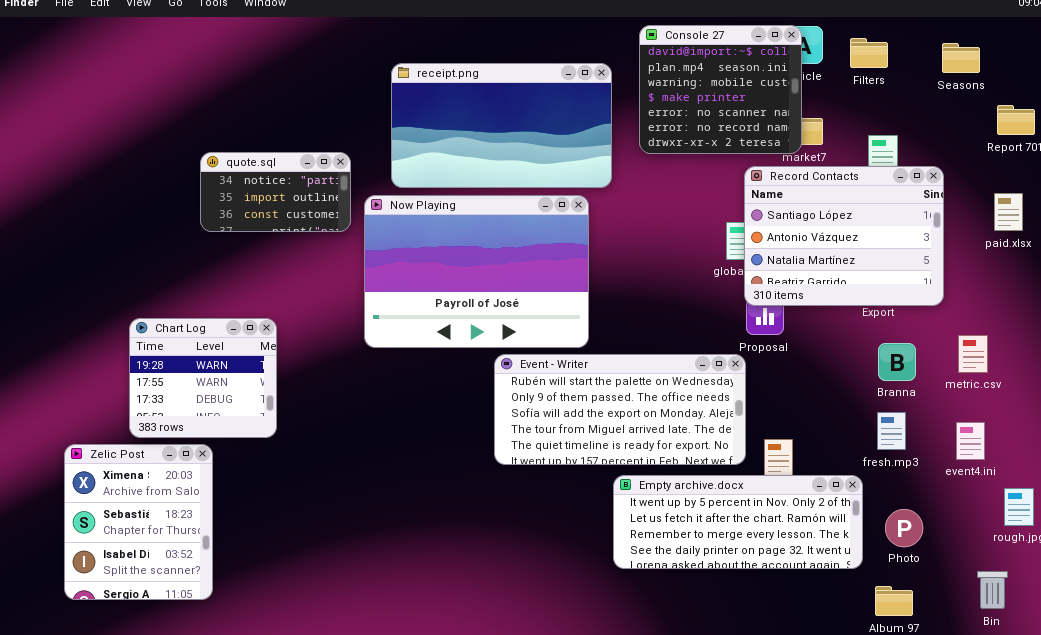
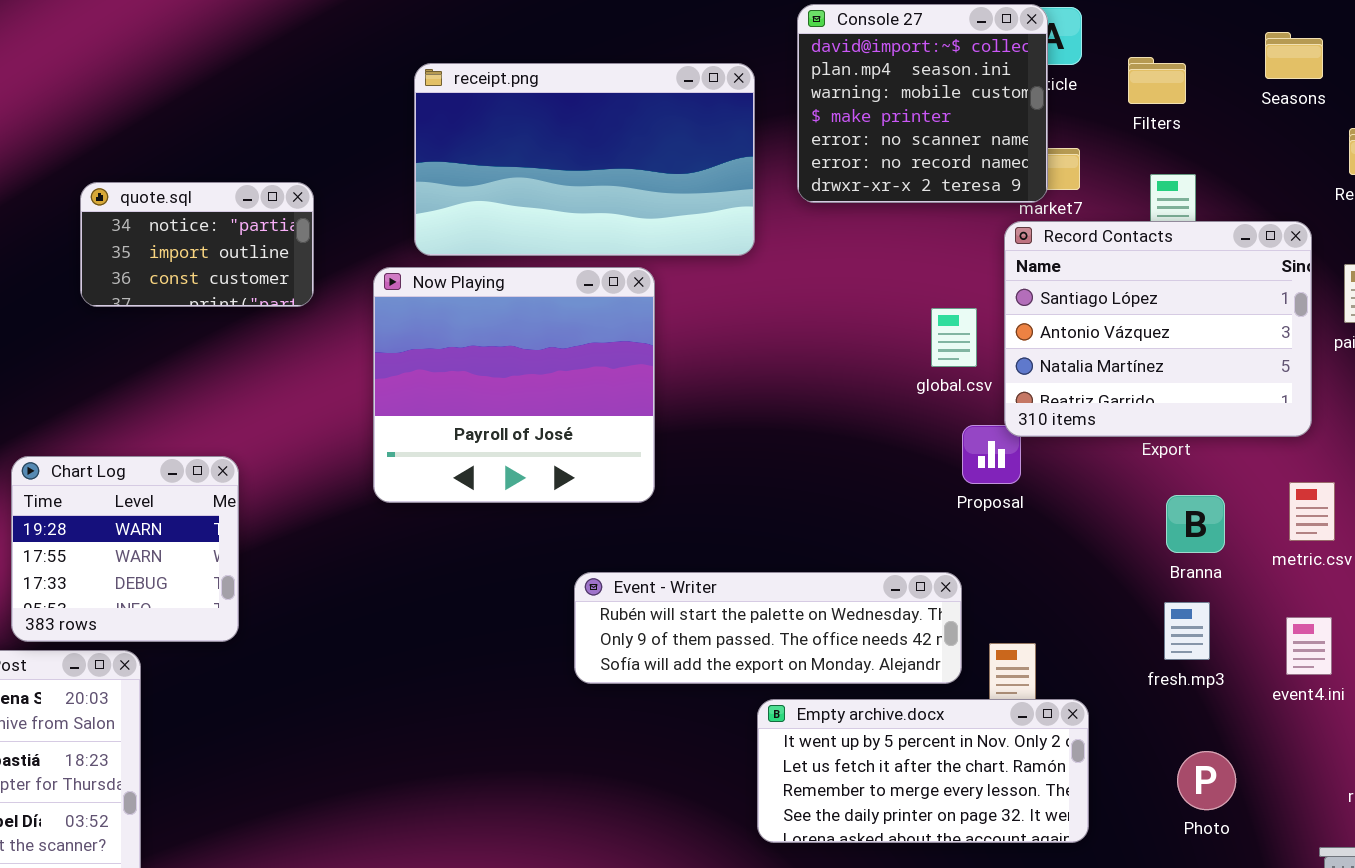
Filters: [850,38,888,68] -> [1128,57,1186,104], moved
quote.sql: [200,152,351,232] -> [80,182,314,307], moved
Record Contacts: [744,166,944,306] -> [1004,221,1312,437], moved
Now Playing: [364,195,589,348] -> [373,267,655,503], resized
Event - Writer: [494,354,746,465] -> [574,572,962,684], resized
Empty archive.docx: [613,475,863,569] -> [757,699,1089,843], resized

